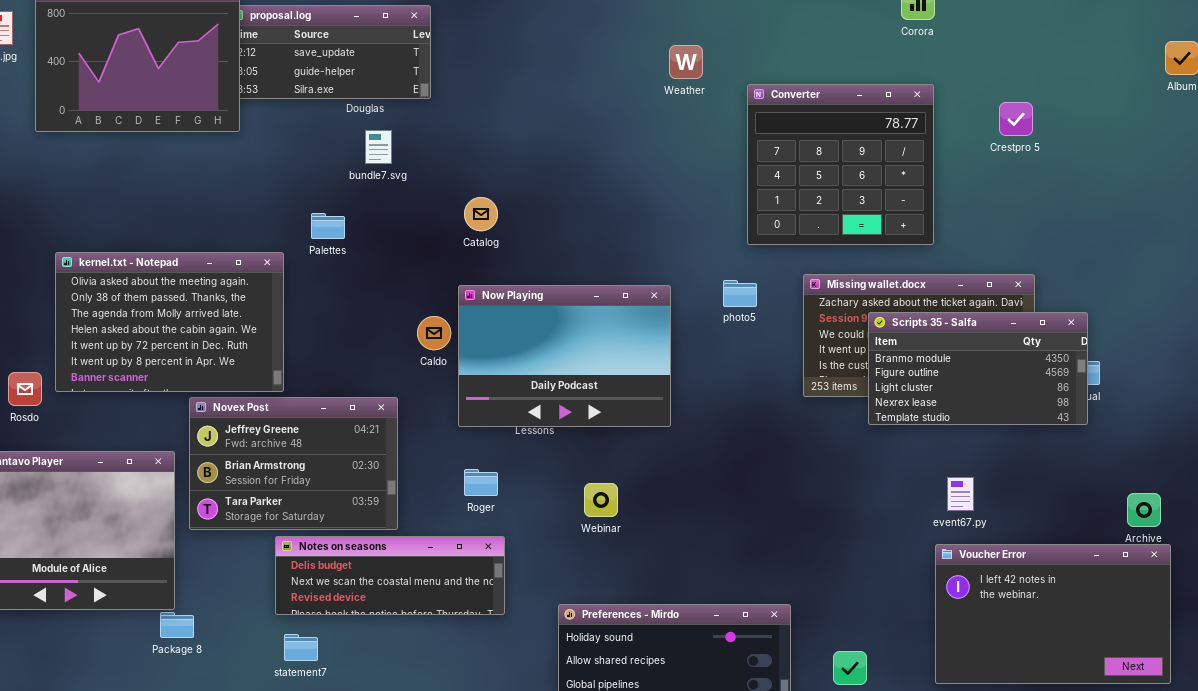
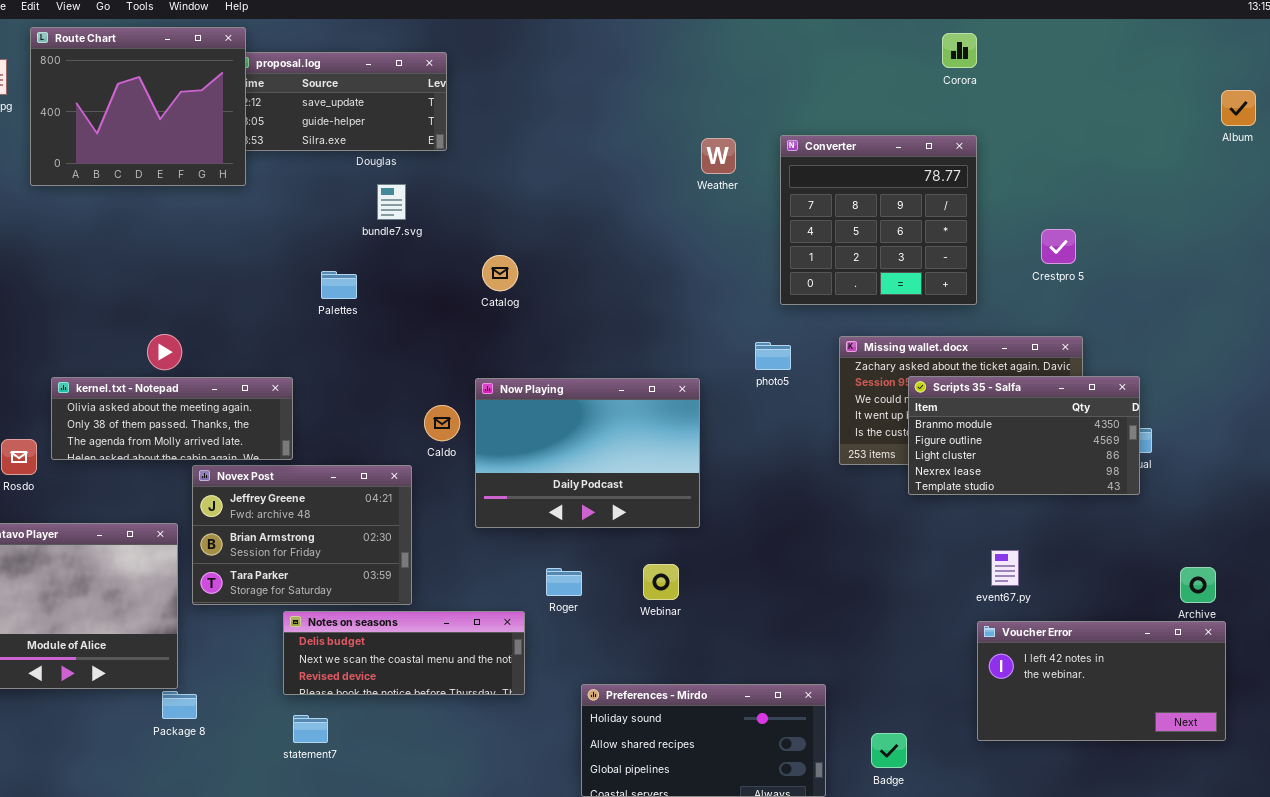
Weather: [669,45,703,79] -> [701,138,736,174], moved
Crestpro 5: [999,102,1033,136] -> [1041,229,1076,264], moved
kernel.txt - Notepad: [55,252,284,392] -> [51,377,293,460], resized
Now Playing: [458,285,671,427] -> [475,378,700,528], moved
Caldo: [417,316,451,350] -> [424,405,460,441], moved
Roger: [464,469,498,496] -> [546,568,582,596], moved
Webinar: [584,483,618,517] -> [643,564,679,600], moved
Voucher Error: [935,544,1171,684] -> [977,621,1226,741], resized

